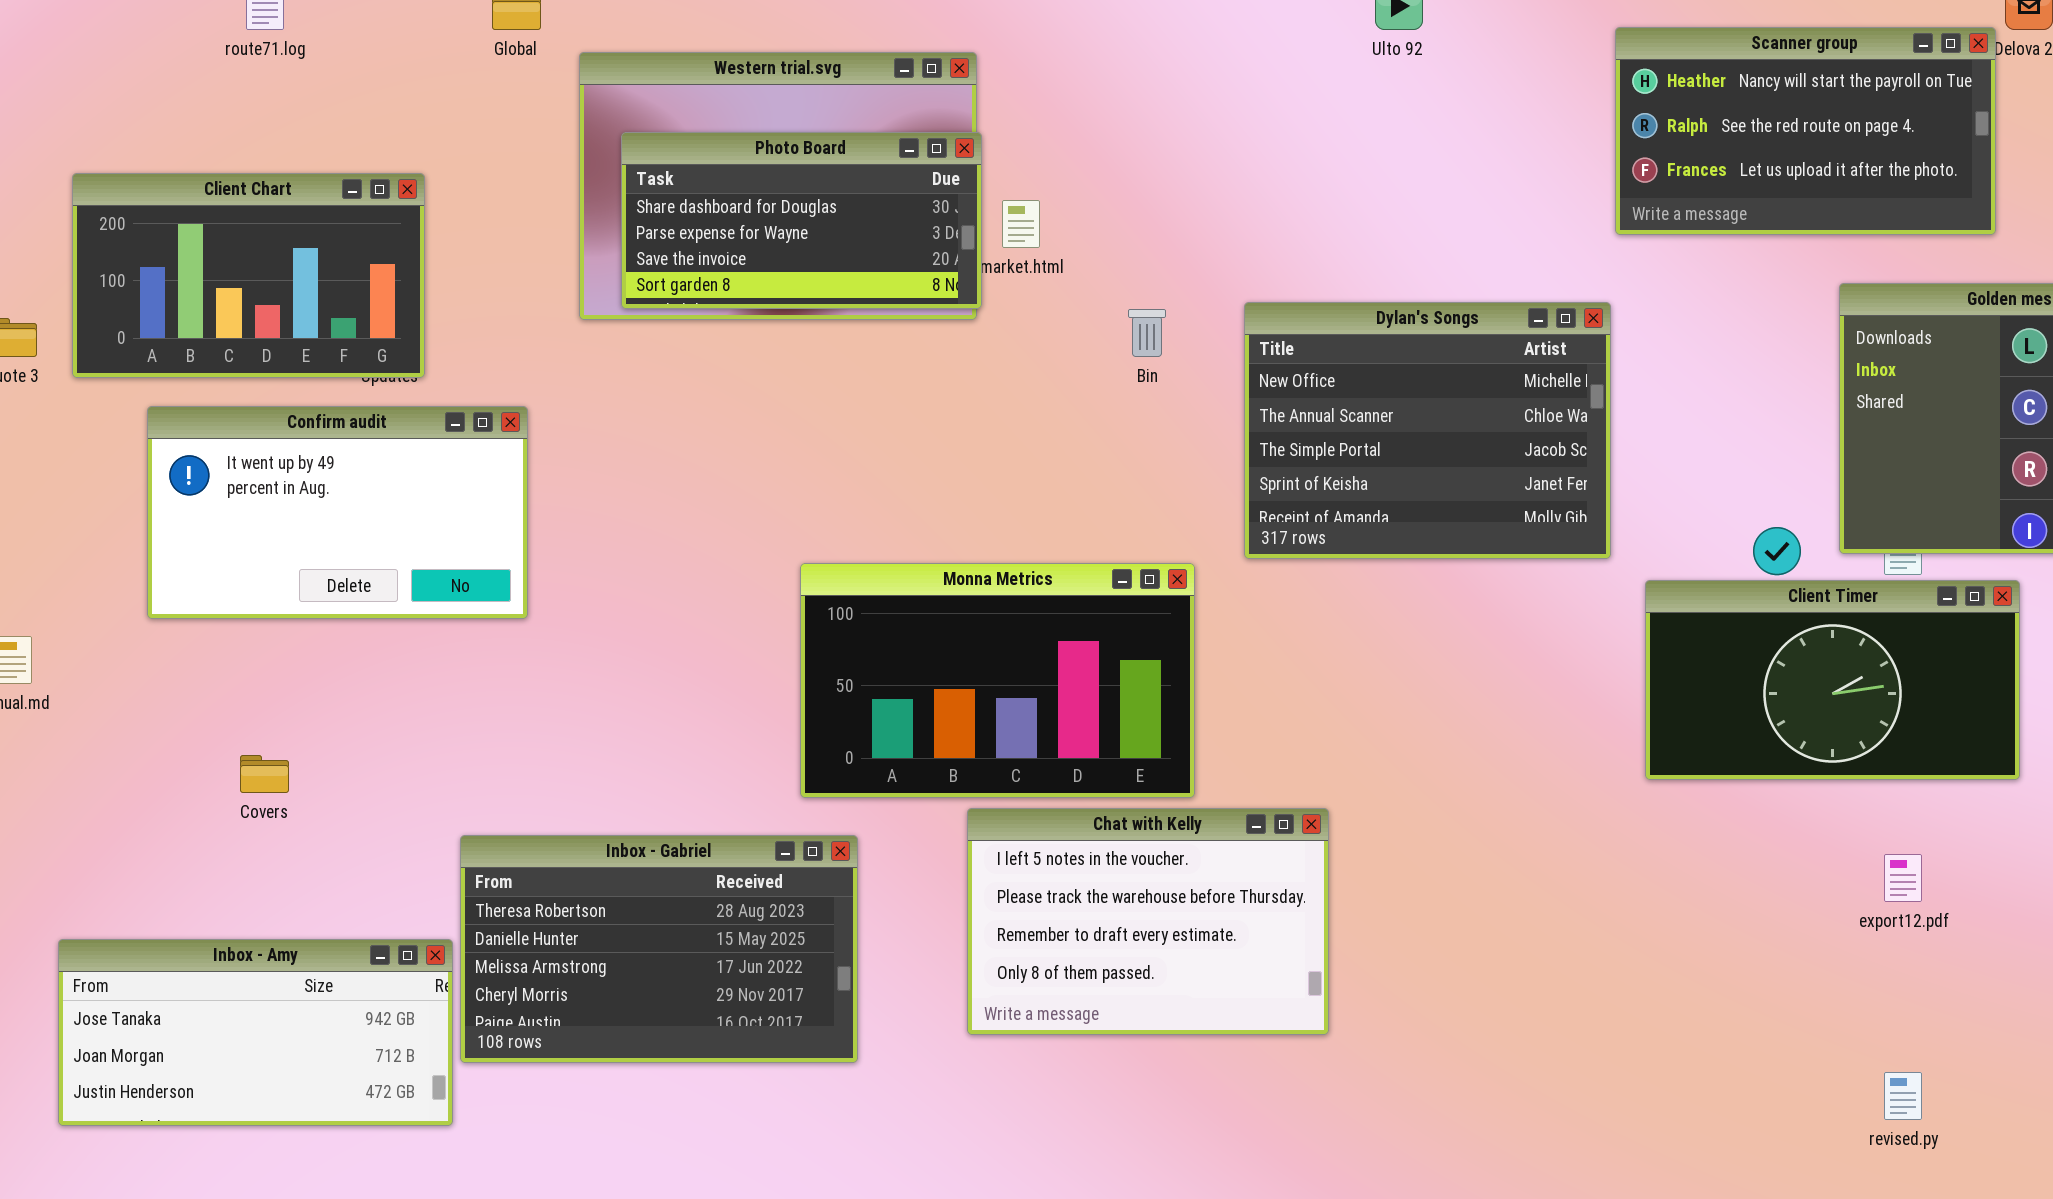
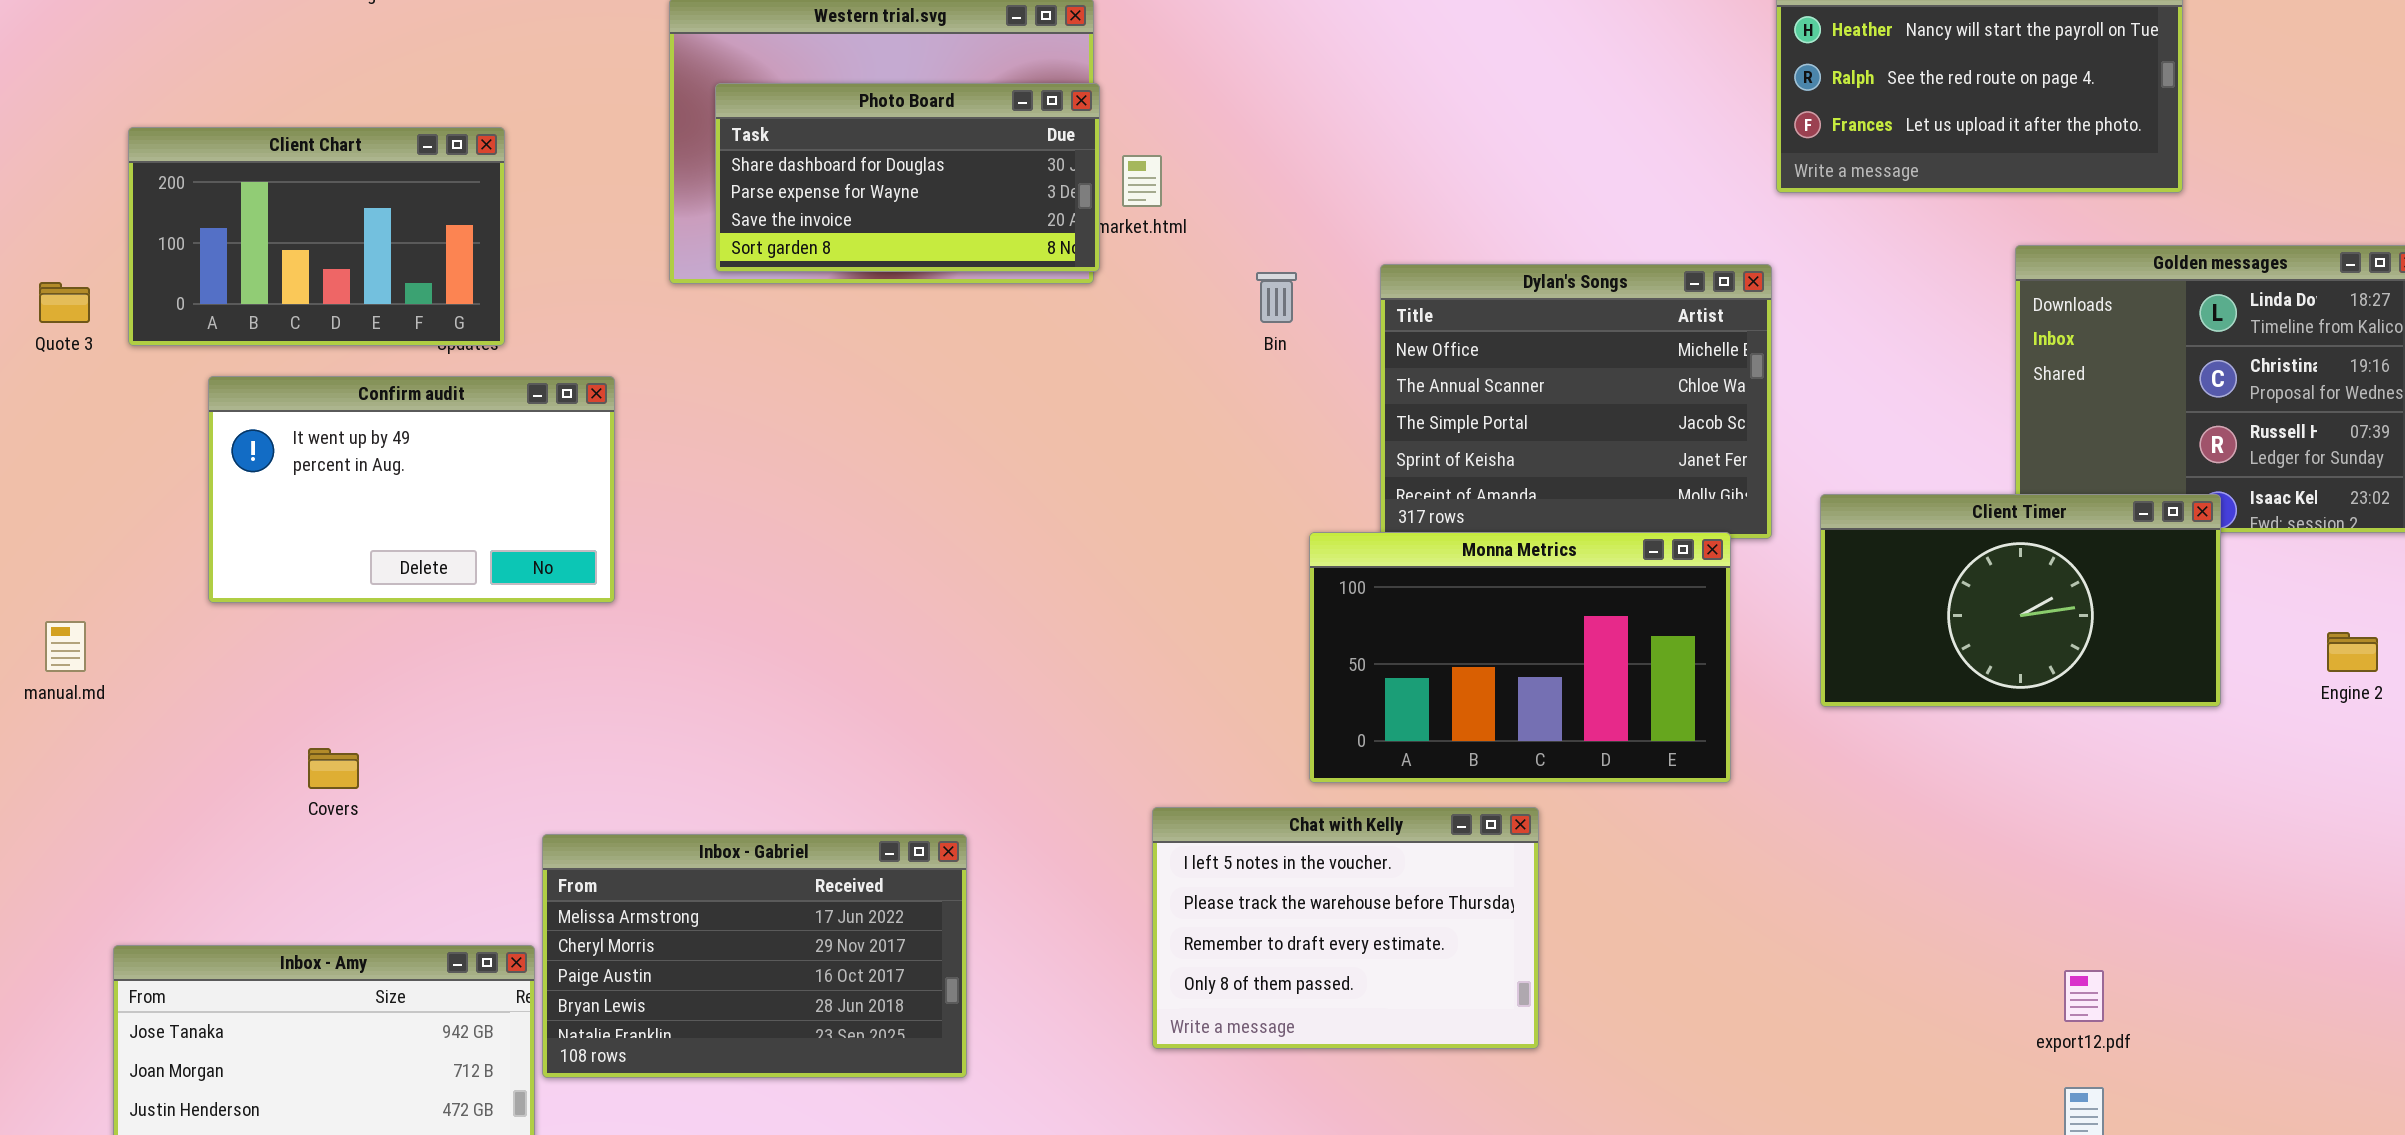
Monna Metrics: [800,563,1195,798] -> [1309,532,1731,783], moved
Client Timer: [1645,580,2020,780] -> [1820,494,2221,707], moved
Chat with Kelly: [967,808,1329,1035] -> [1152,807,1539,1049], moved
Inbox - Gabriel: [460,835,858,1063] -> [542,834,967,1078], scrolled down 2 rows
export12.pdf: [1884,854,1922,902] -> [2064,970,2104,1022], moved

